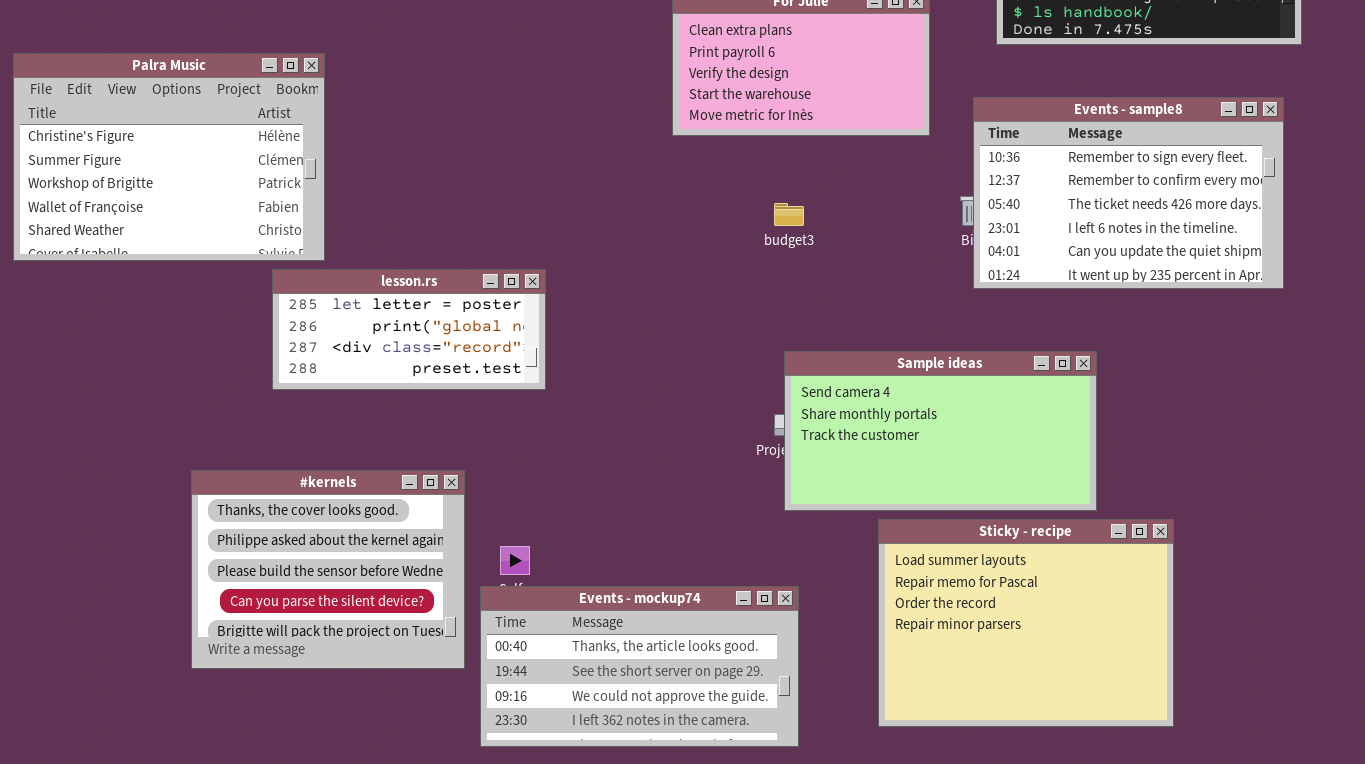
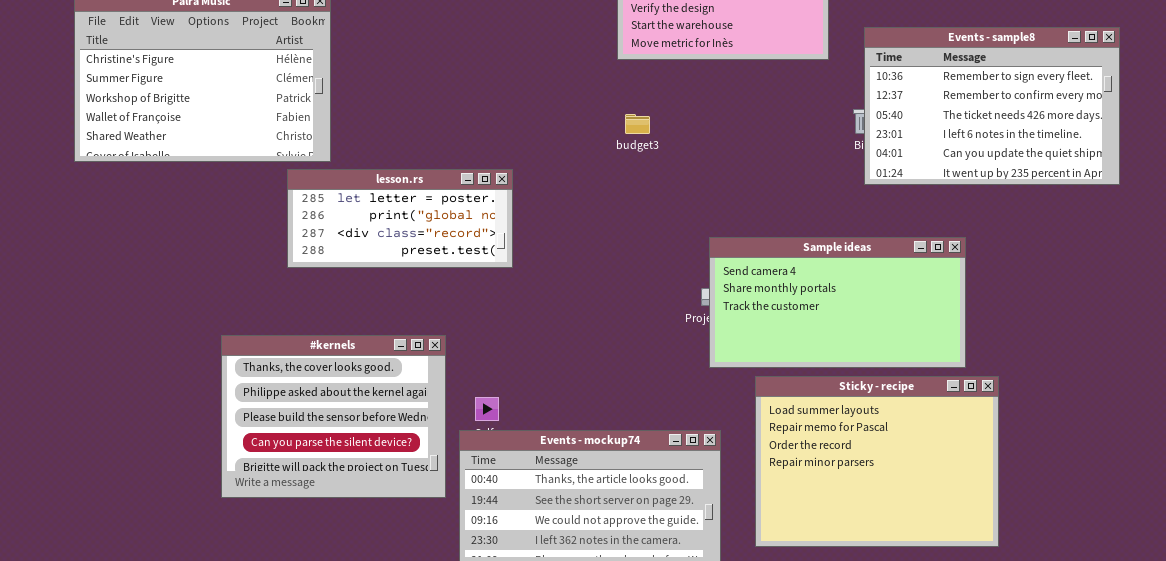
budget3: [774,203,804,226] -> [625,114,650,134], moved
Sticky - recipe: [878,519,1174,727] -> [755,376,999,547], moved

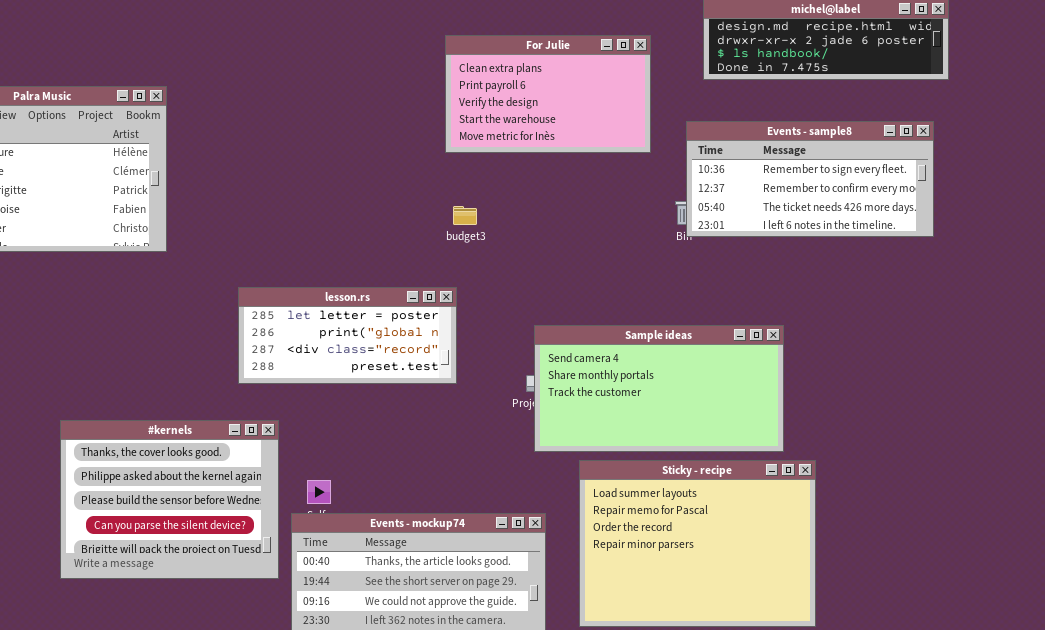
Events - sample8: [864,27,1120,185] -> [686,121,934,237], resized
lesson.rs: [287,169,513,268] -> [238,287,457,384], moved

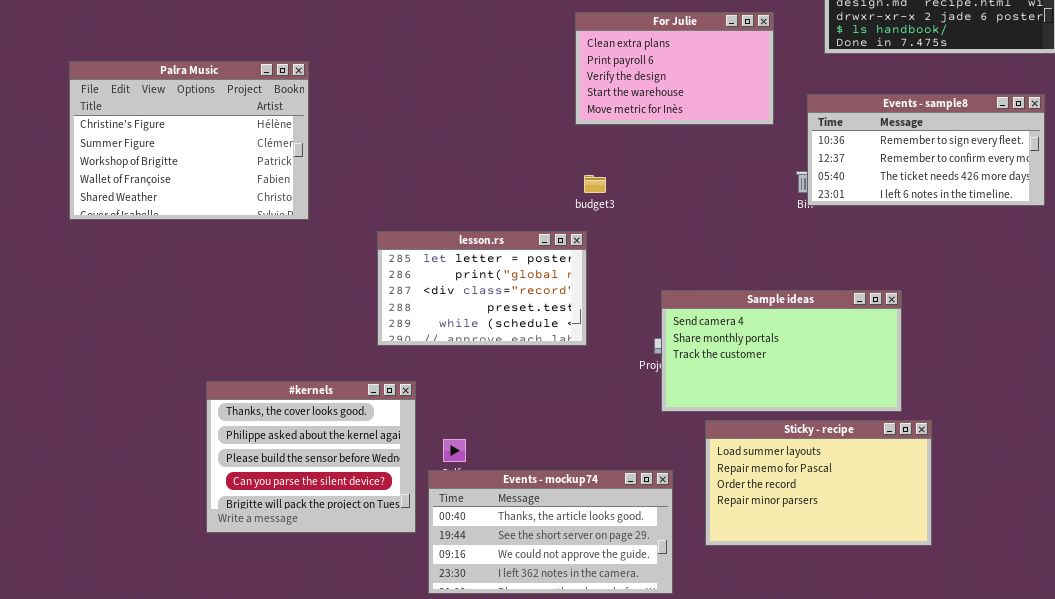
lesson.rs: [238,287,457,384] -> [377,231,587,346], resized
Sticky - recipe: [579,460,816,627] -> [705,420,932,546], resized

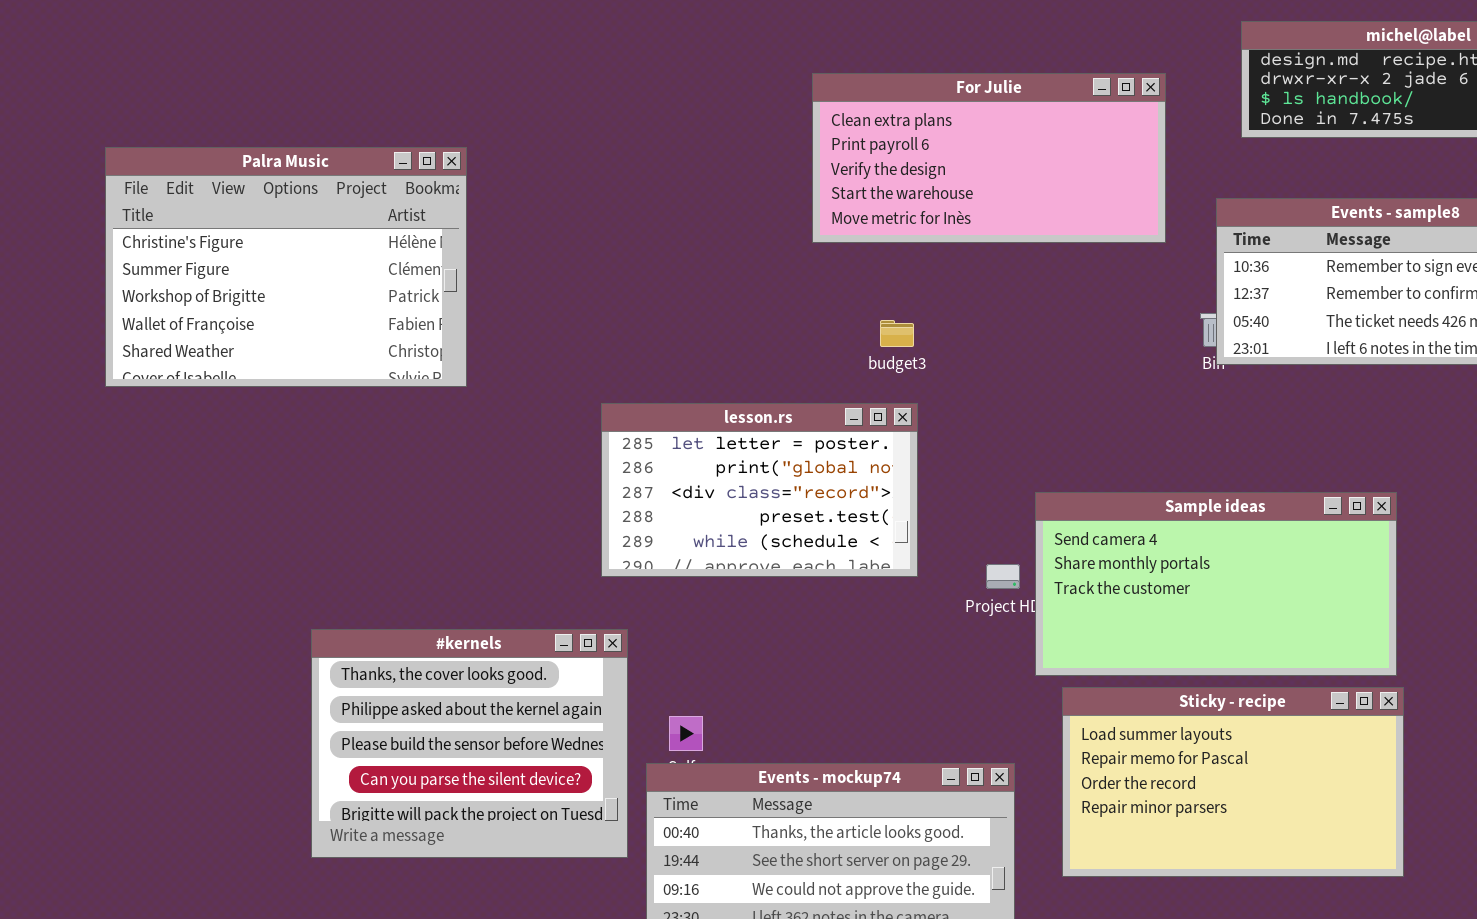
For Julie: [575,12,774,125] -> [812,73,1166,243], resized
lesson.rs: [377,231,587,346] -> [601,403,918,577], moved
Sample ideas: [661,290,902,412] -> [1035,492,1397,676], moved

